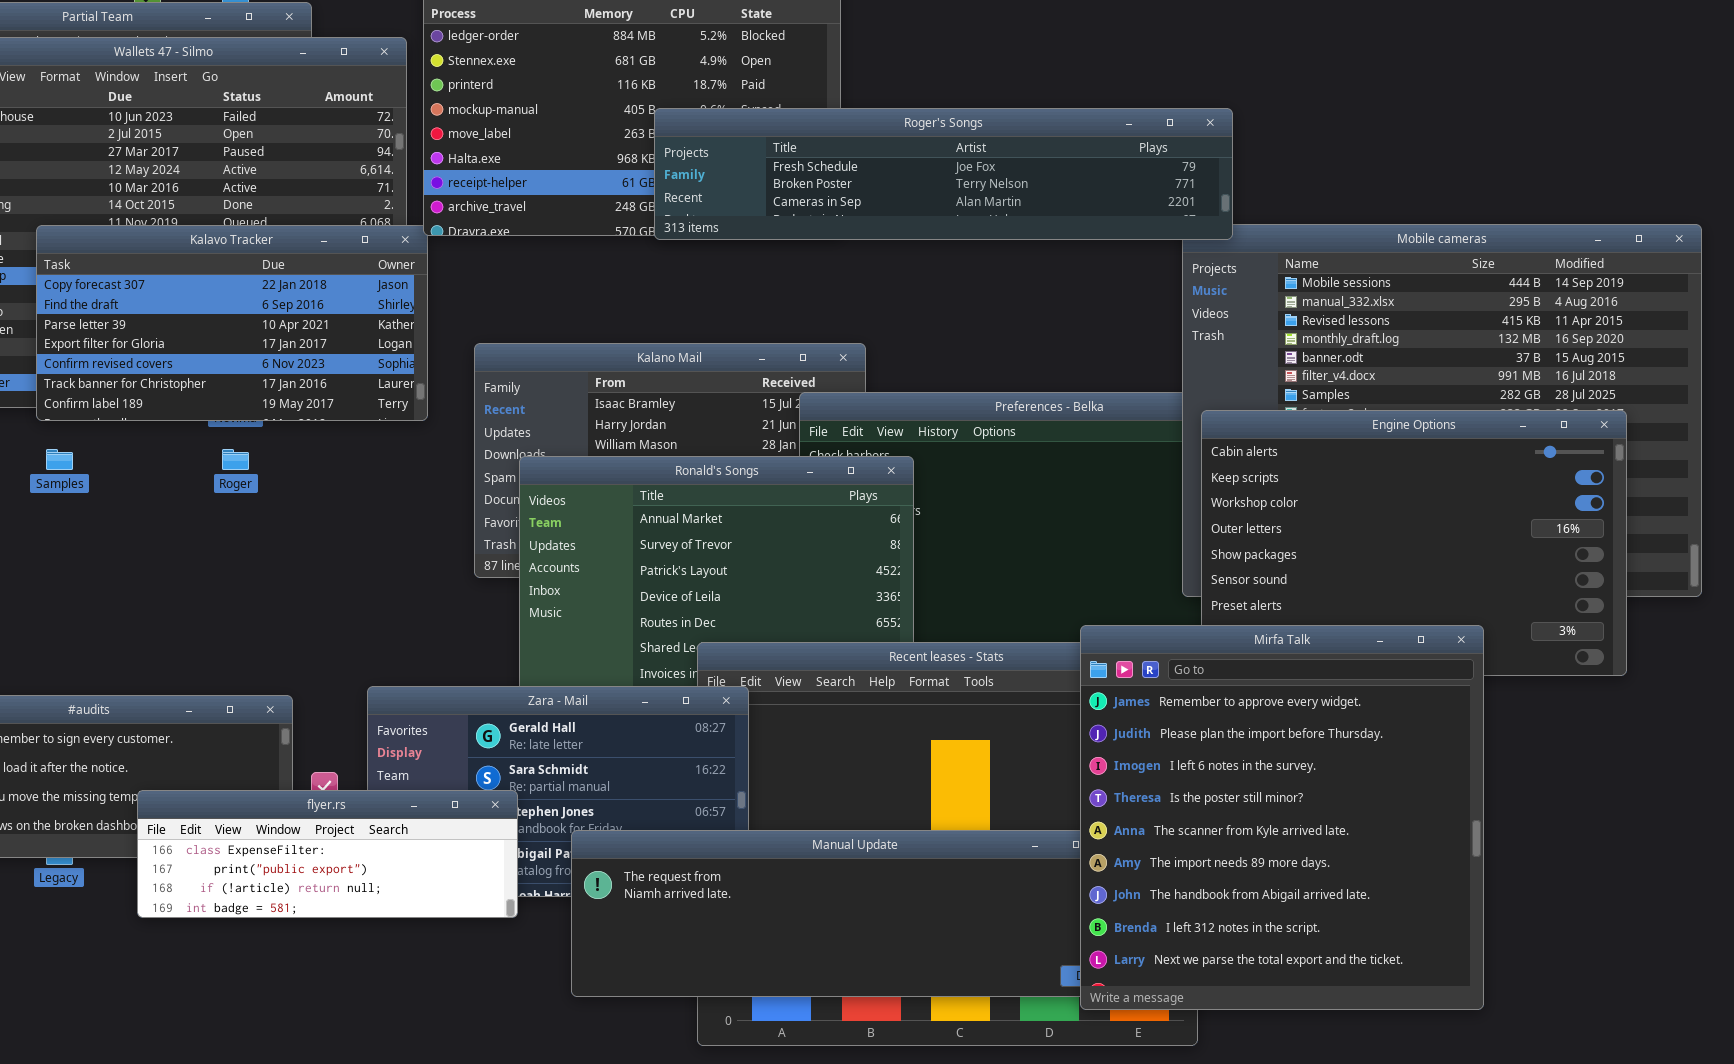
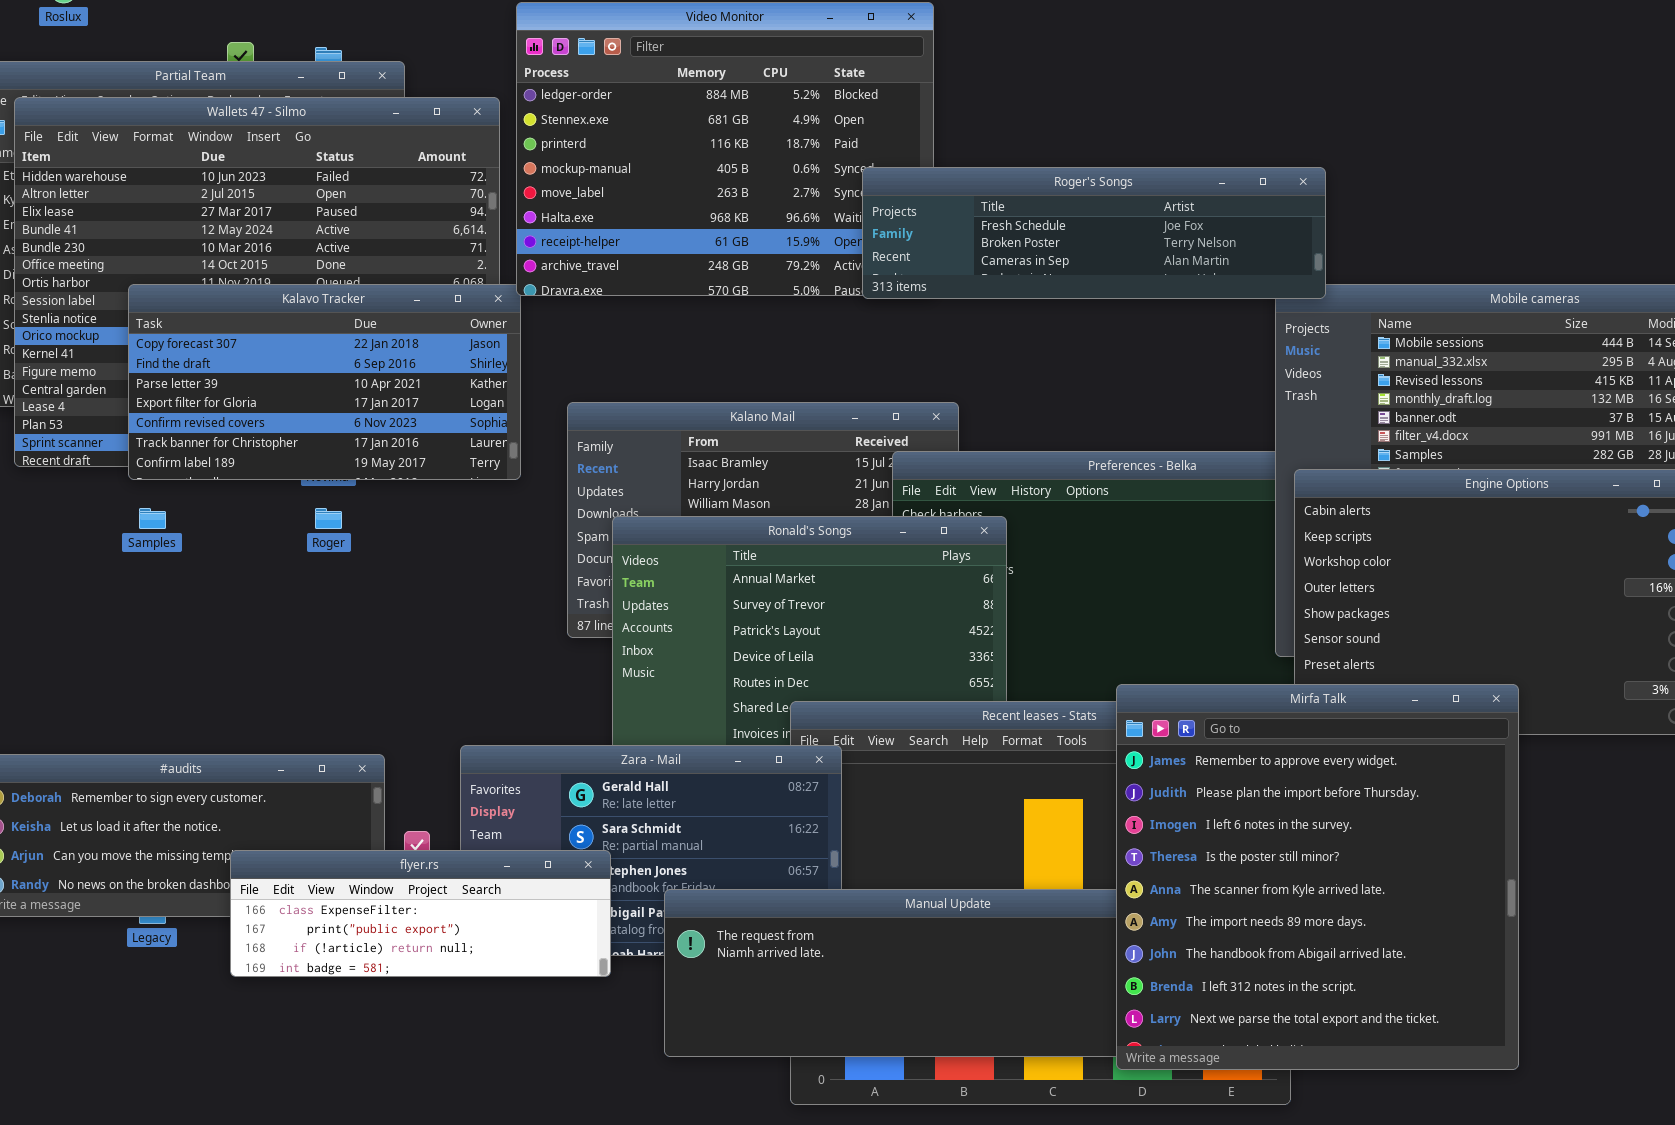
Roger's Songs: [654,108,1233,240] -> [862,167,1326,299], resized
Mirfa Talk: [1080,625,1484,1010] -> [1116,684,1519,1070], moved

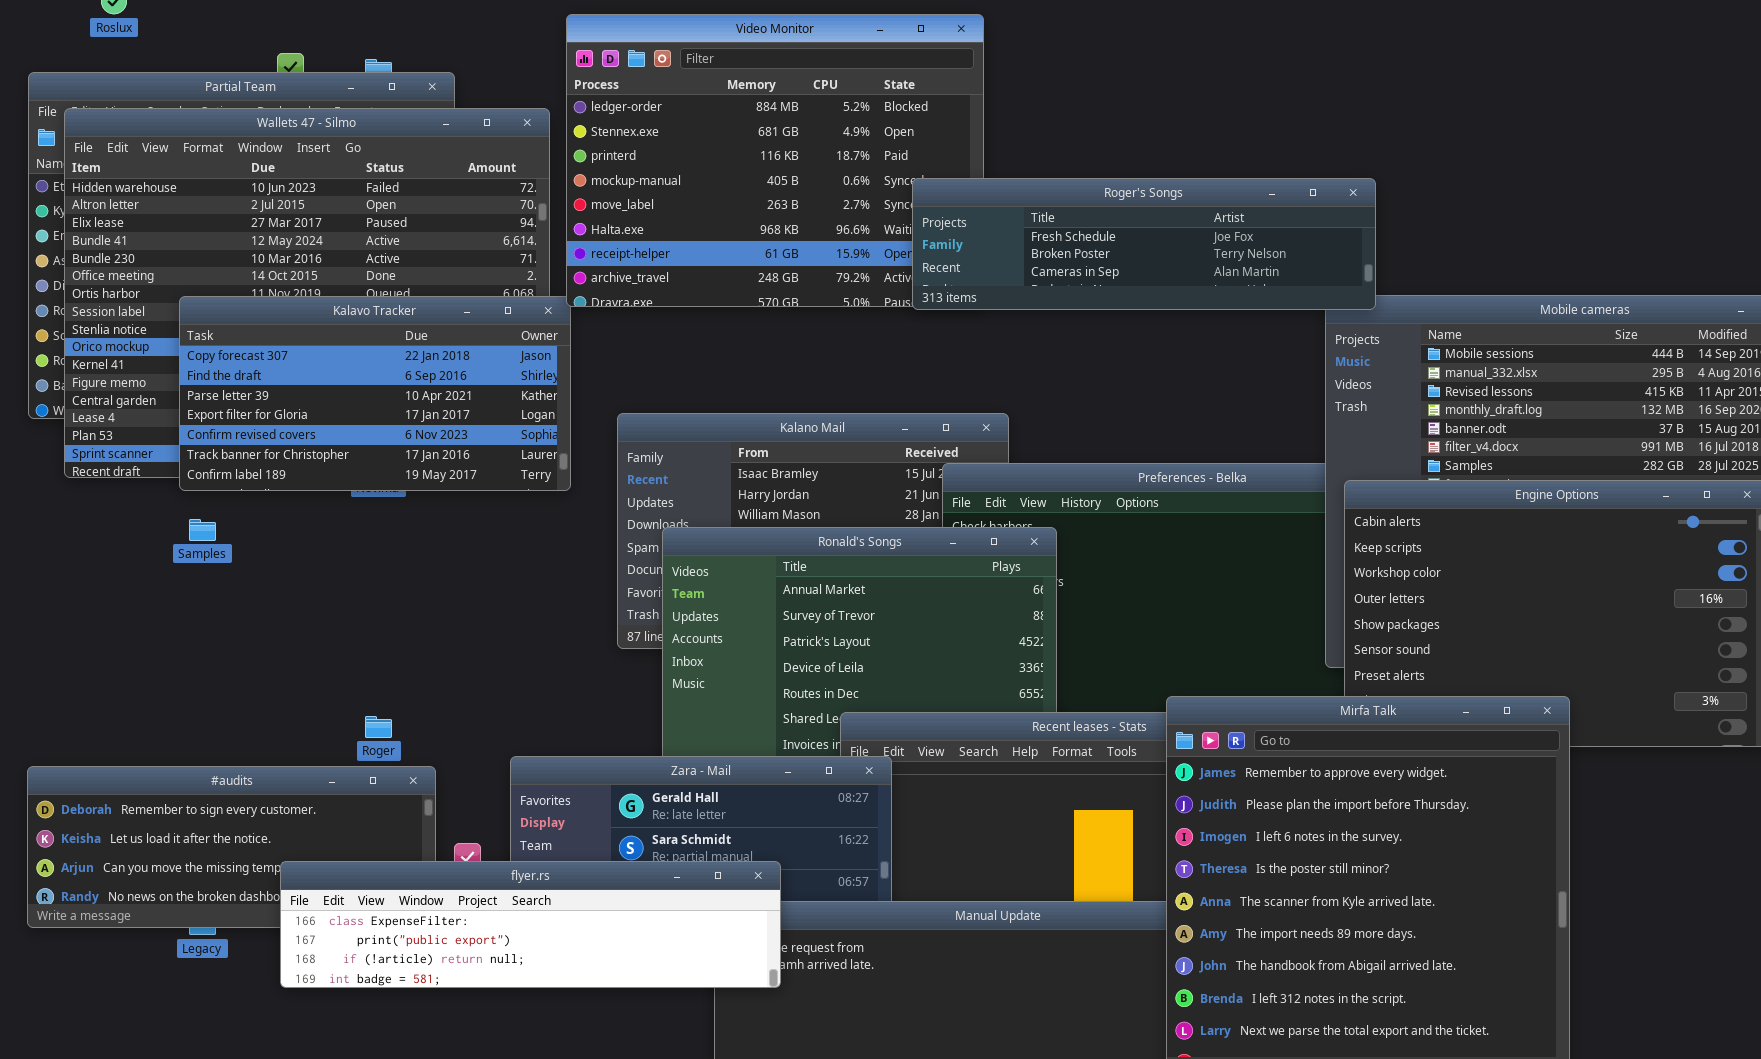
Roger: [315,508,342,529] -> [365,716,392,738], moved
flyer.rs: [230,850,611,977] -> [280,861,781,988], resized

